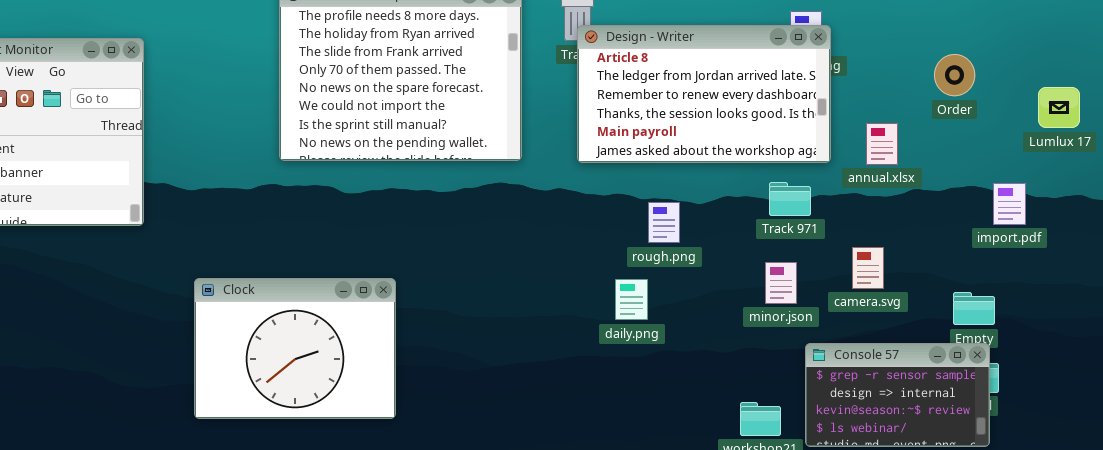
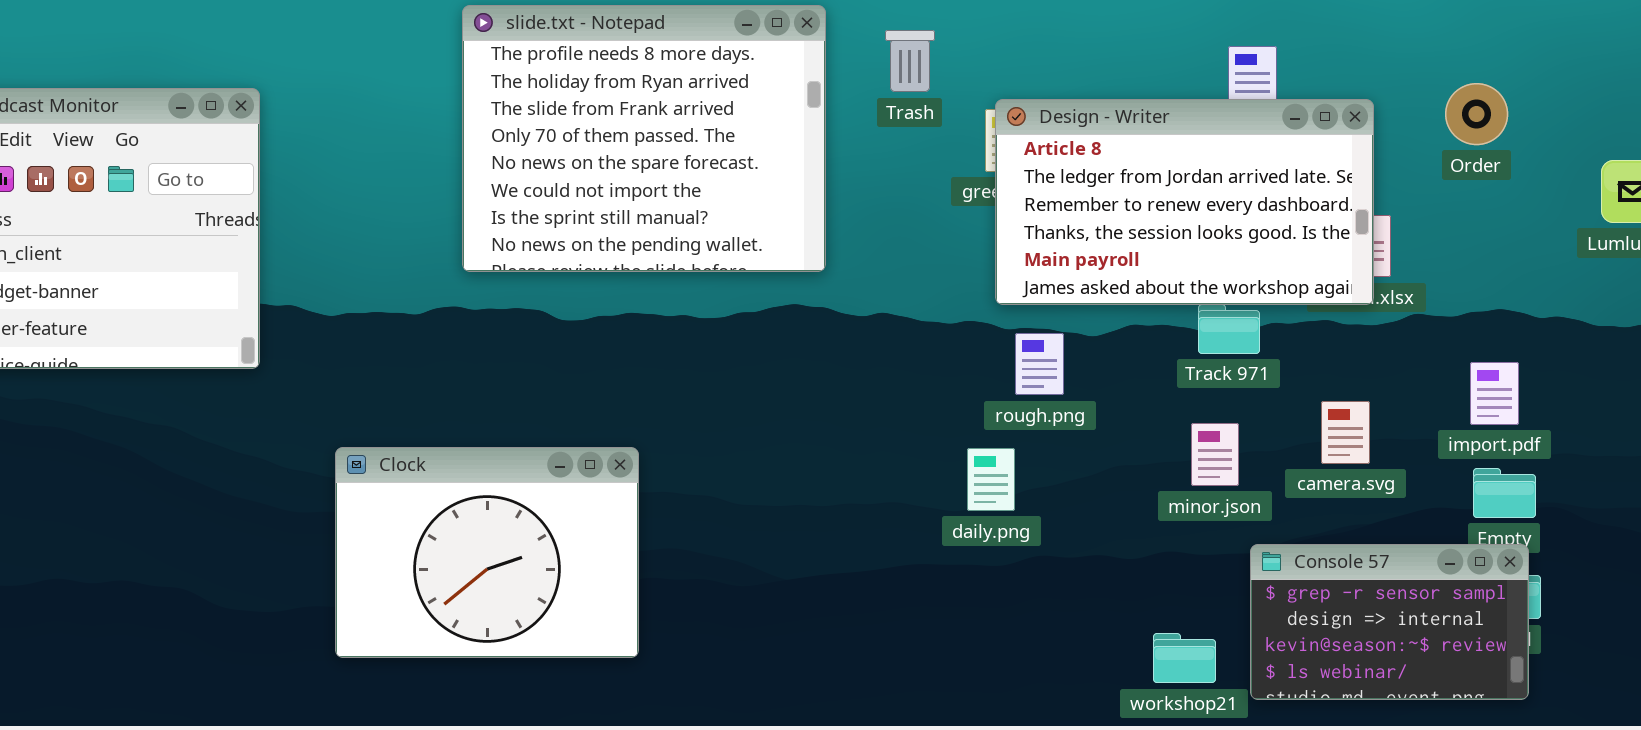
Design - Writer: [577,25,831,163] -> [995,99,1374,305], moved
Order: [934,54,975,96] -> [1445,83,1508,145], moved
import.pdf: [993,183,1026,225] -> [1470,362,1519,425], moved

